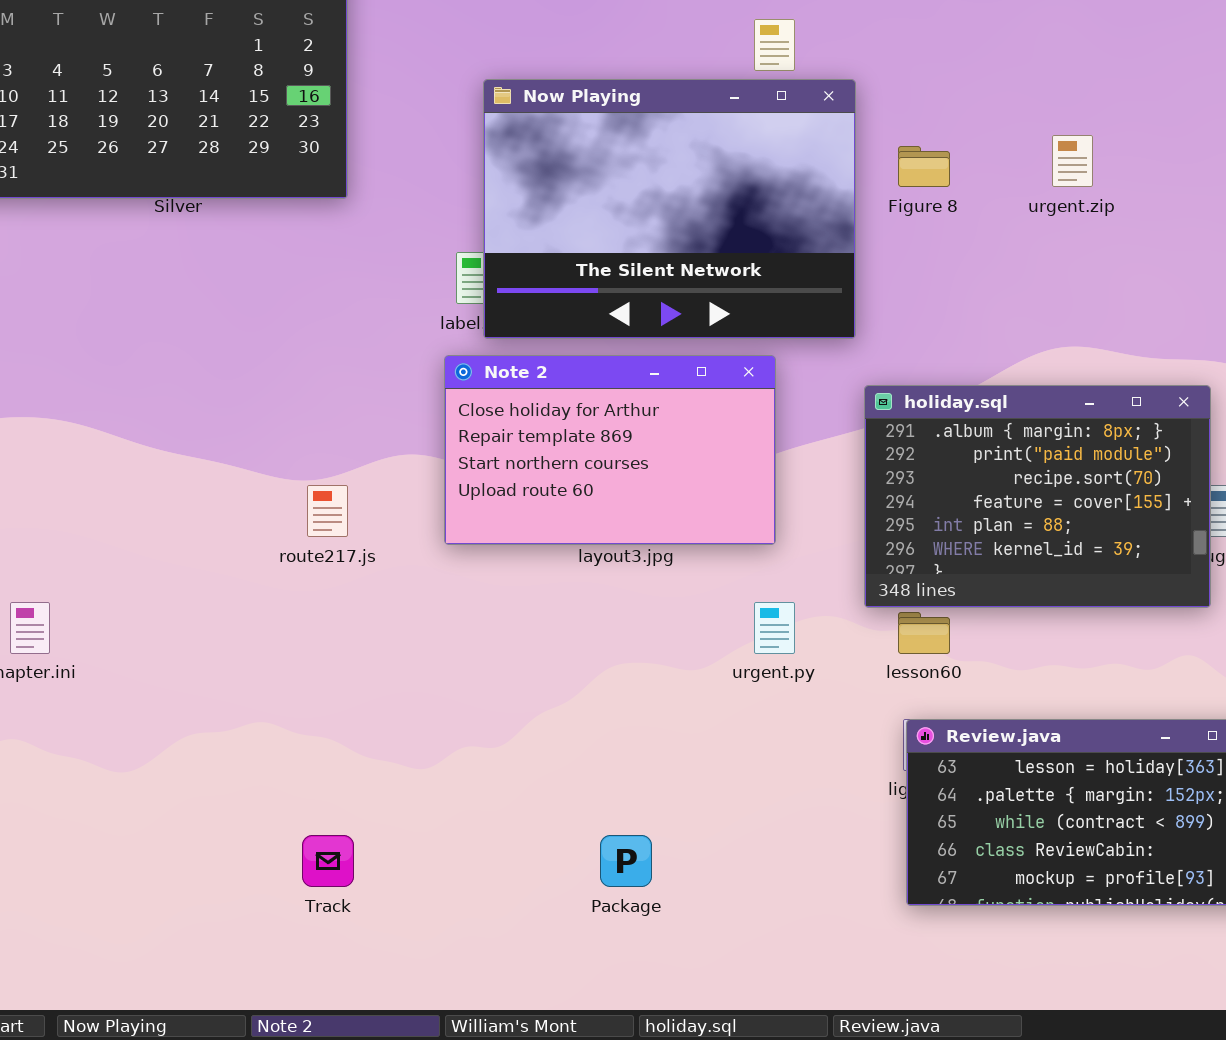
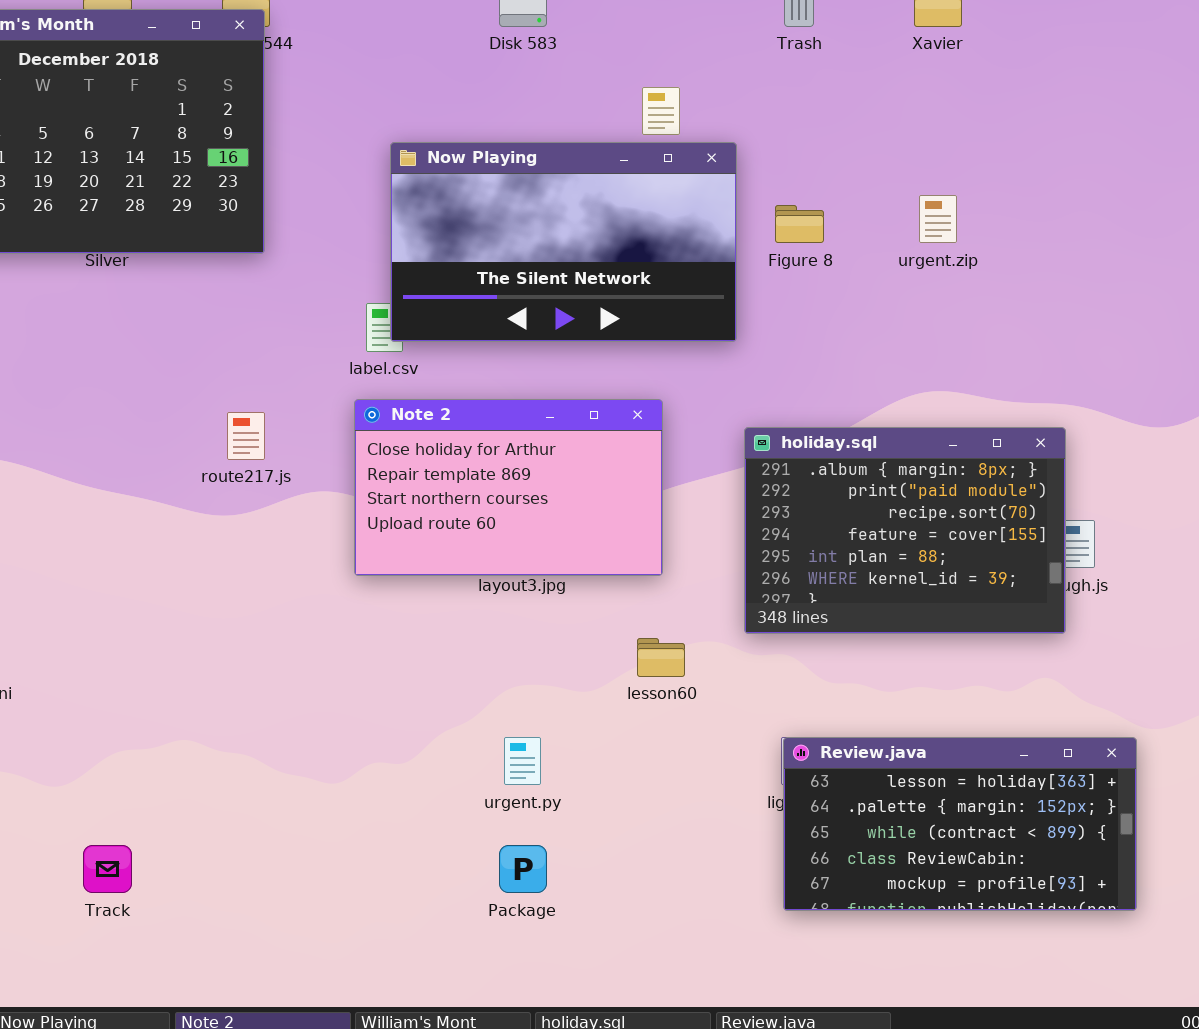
Now Playing: [483,79,856,339] -> [390,142,737,342], resized
route217.js: [307,485,348,537] -> [227,412,265,460], moved
urgent.py: [754,602,795,654] -> [504,737,541,785], moved
lesson60: [898,612,950,654] -> [637,638,685,677], moved
Track: [302,835,354,887] -> [83,845,132,893], moved

